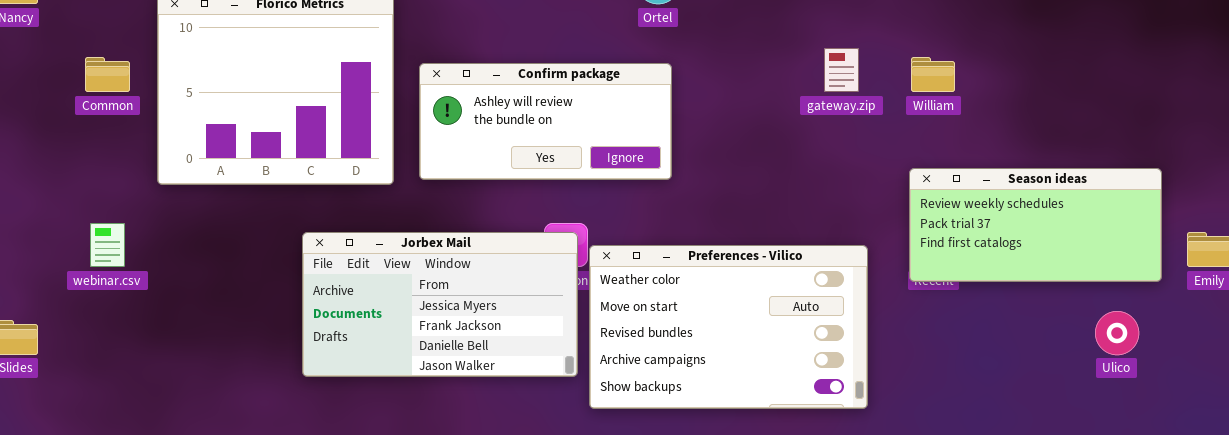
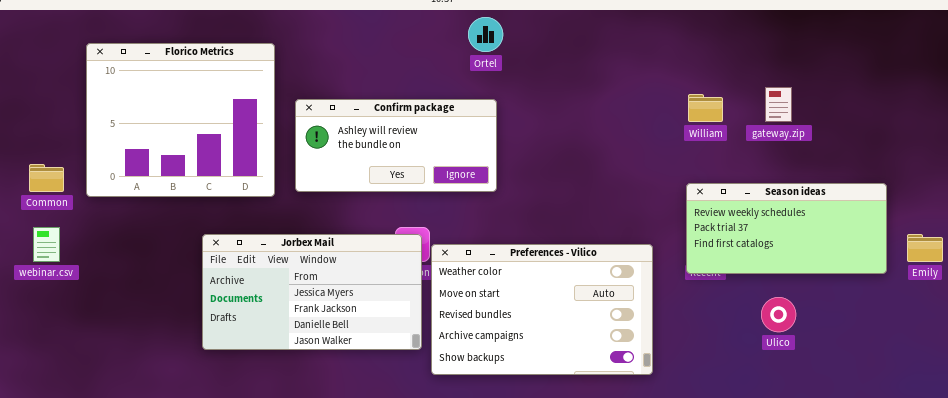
gateway.zip: [824,48,859,92] -> [765,87,792,122], moved
Common: [85,57,130,92] -> [29,164,64,192], moved
Ulico: [1095,311,1139,355] -> [761,297,796,332], moved

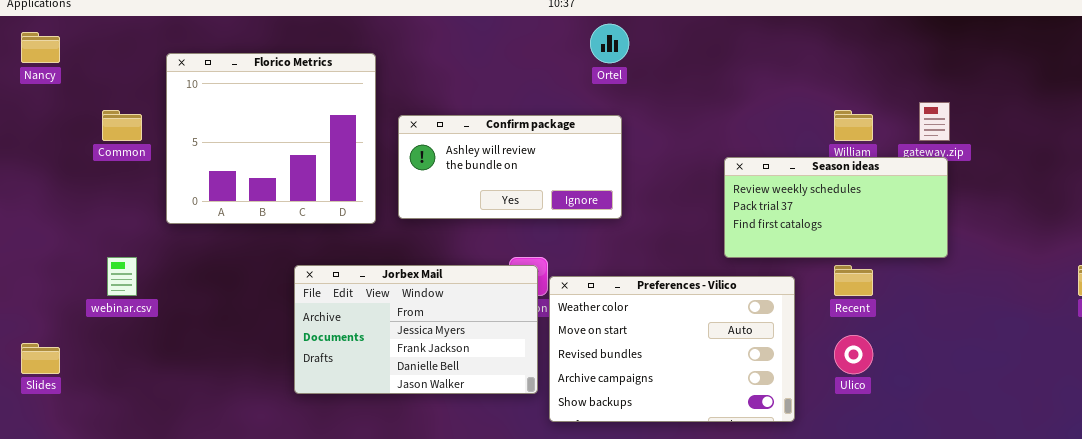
Common: [29,164,64,192] -> [102,110,142,141], moved
Season ideas: [686,183,887,274] -> [724,157,948,258], moved
Ulico: [761,297,796,332] -> [834,335,873,374], moved

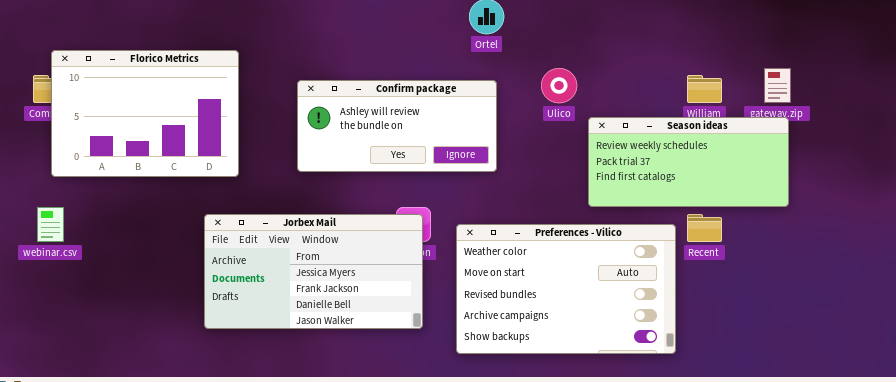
Florico Metrics: [166,53,376,224] -> [51,50,239,177], moved, resized
Preferences - Vilico: [549,276,795,422] -> [456,224,676,354], moved
Ulico: [834,335,873,374] -> [541,68,577,103], moved

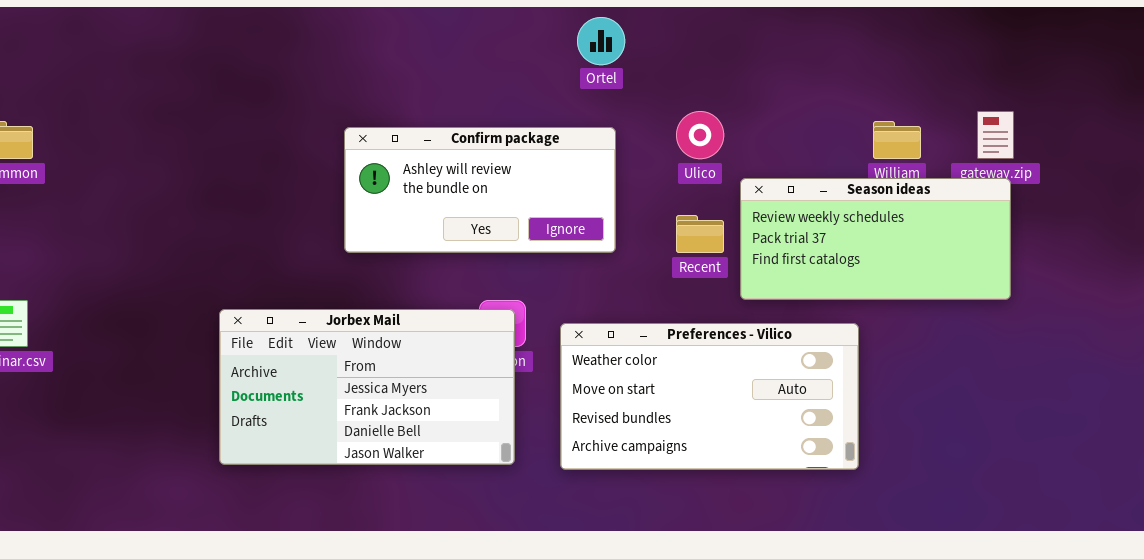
Florico Metrics: [51,50,239,177] -> none, closed
Recent: [687,214,722,242] -> [676,215,724,253], moved
Preferences - Vilico: [456,224,676,354] -> [560,323,859,470], resized

